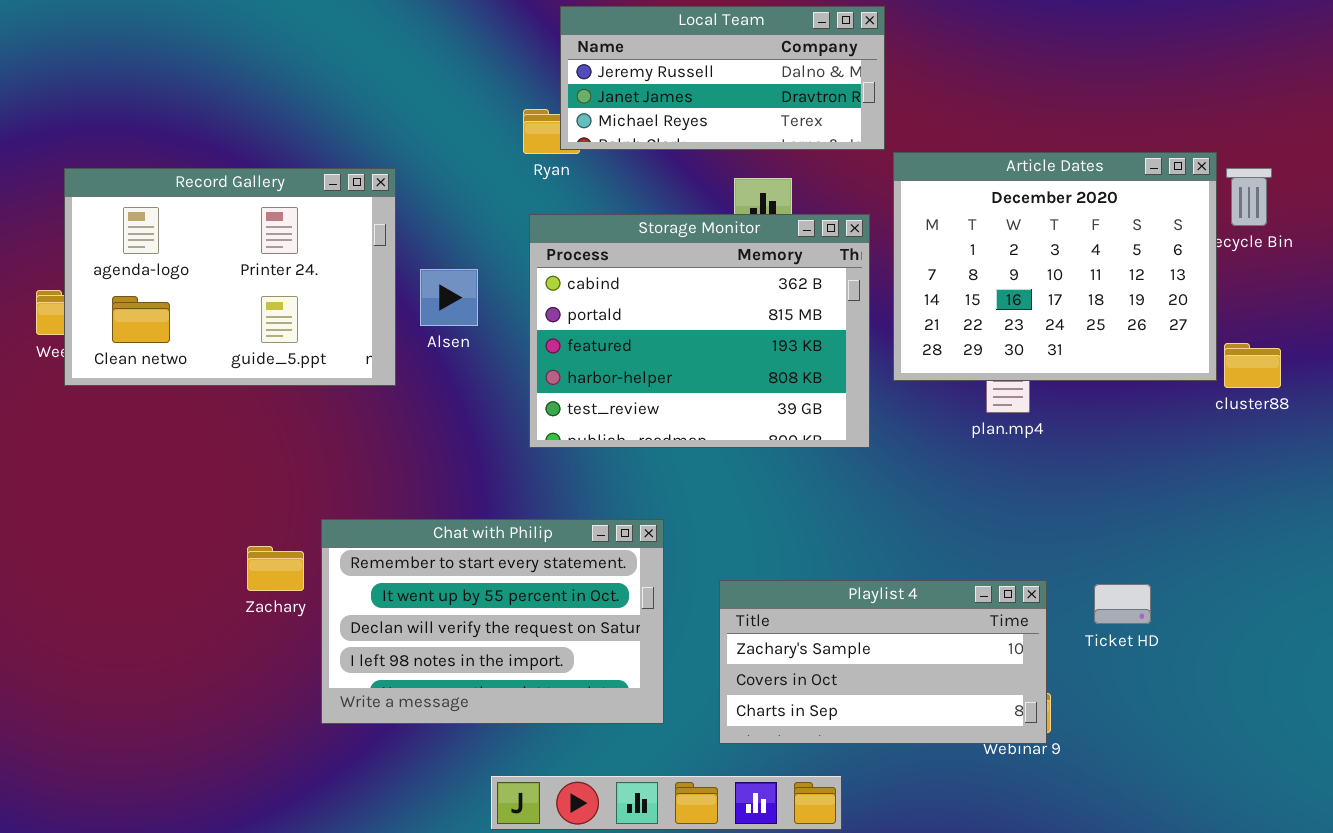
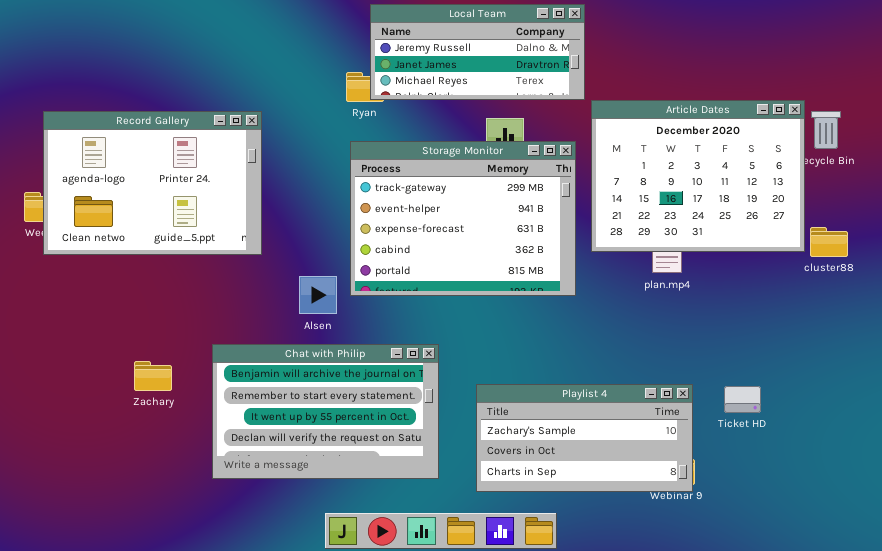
Storage Monitor: [529,214,870,448] -> [350,141,576,296], scrolled up 3 rows
Alsen: [420,269,478,326] -> [299,276,337,314], moved
Chat with Philip: [321,519,664,724] -> [212,344,439,479], scrolled up 1 row
Zachary: [247,546,304,591] -> [134,361,172,391], moved

